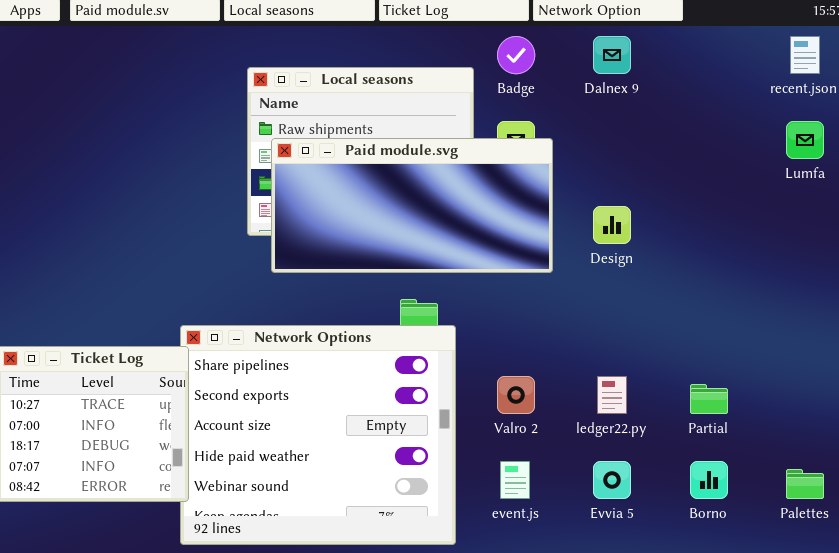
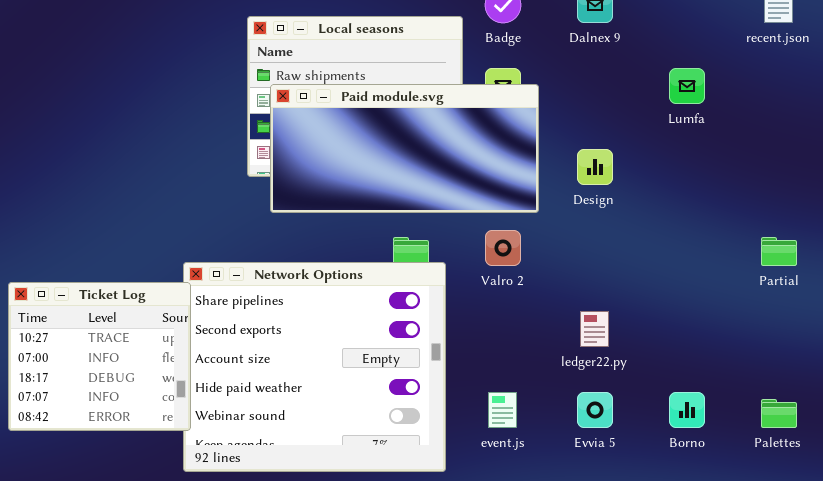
Lumfa: [786,121,824,159] -> [669,68,705,104], moved
Valro 2: [497,376,535,414] -> [485,230,521,266], moved
Partial: [690,384,728,414] -> [761,237,797,266], moved

